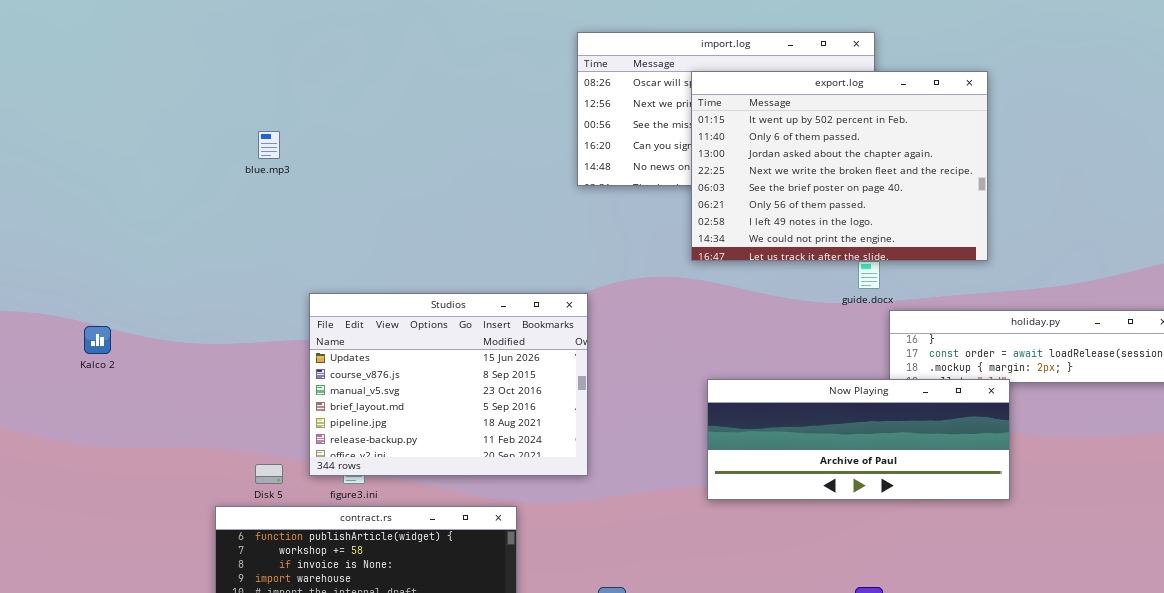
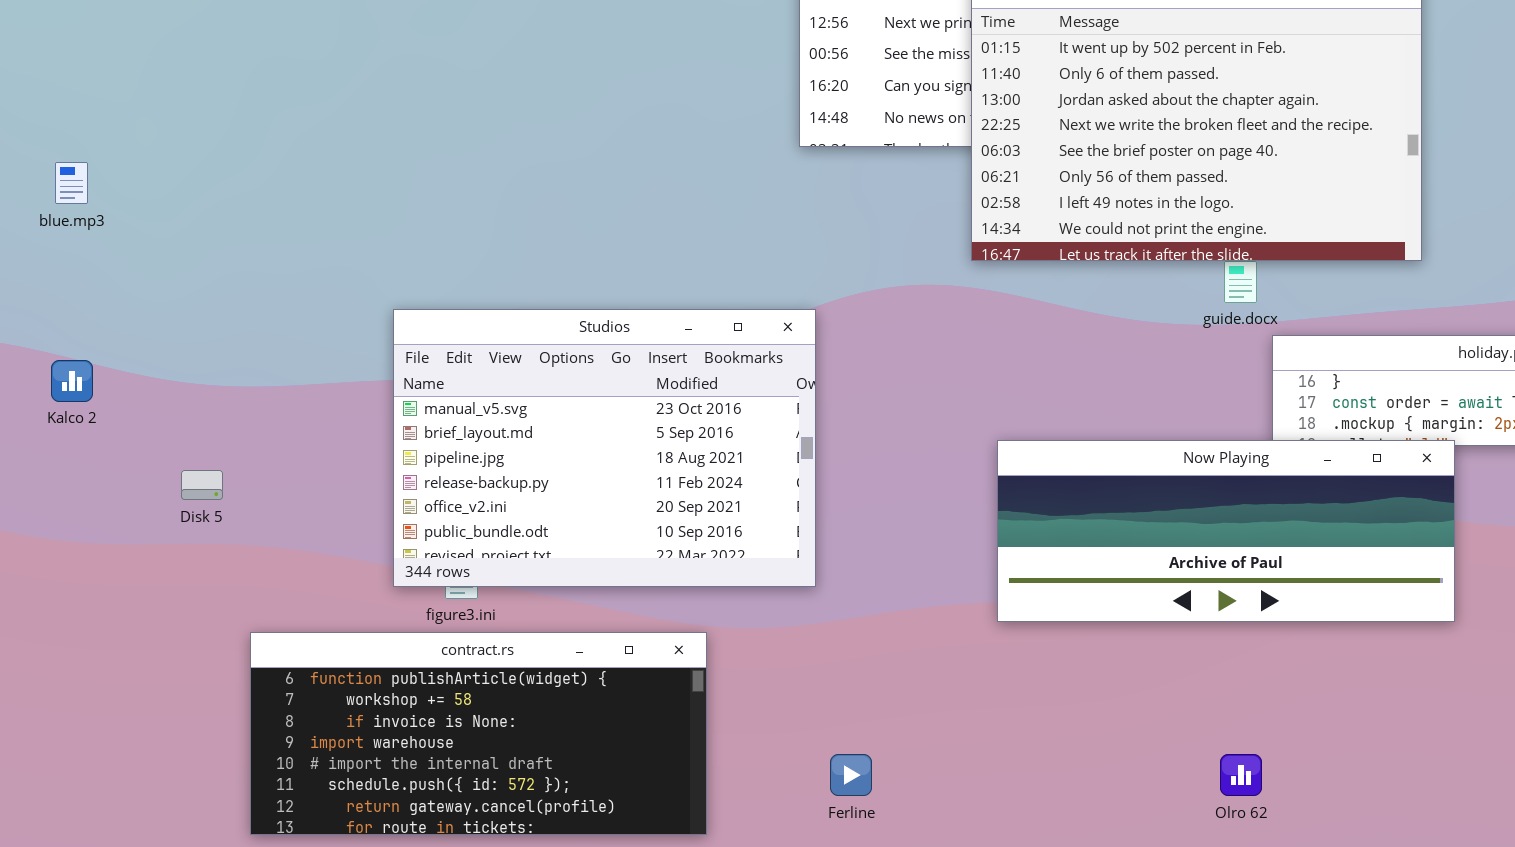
blue.mp3: [258,131,280,159] -> [55,162,88,204], moved
Studios: [309,293,588,476] -> [393,309,816,587], scrolled down 2 rows
Disk 5: [255,464,283,484] -> [181,470,223,500], moved

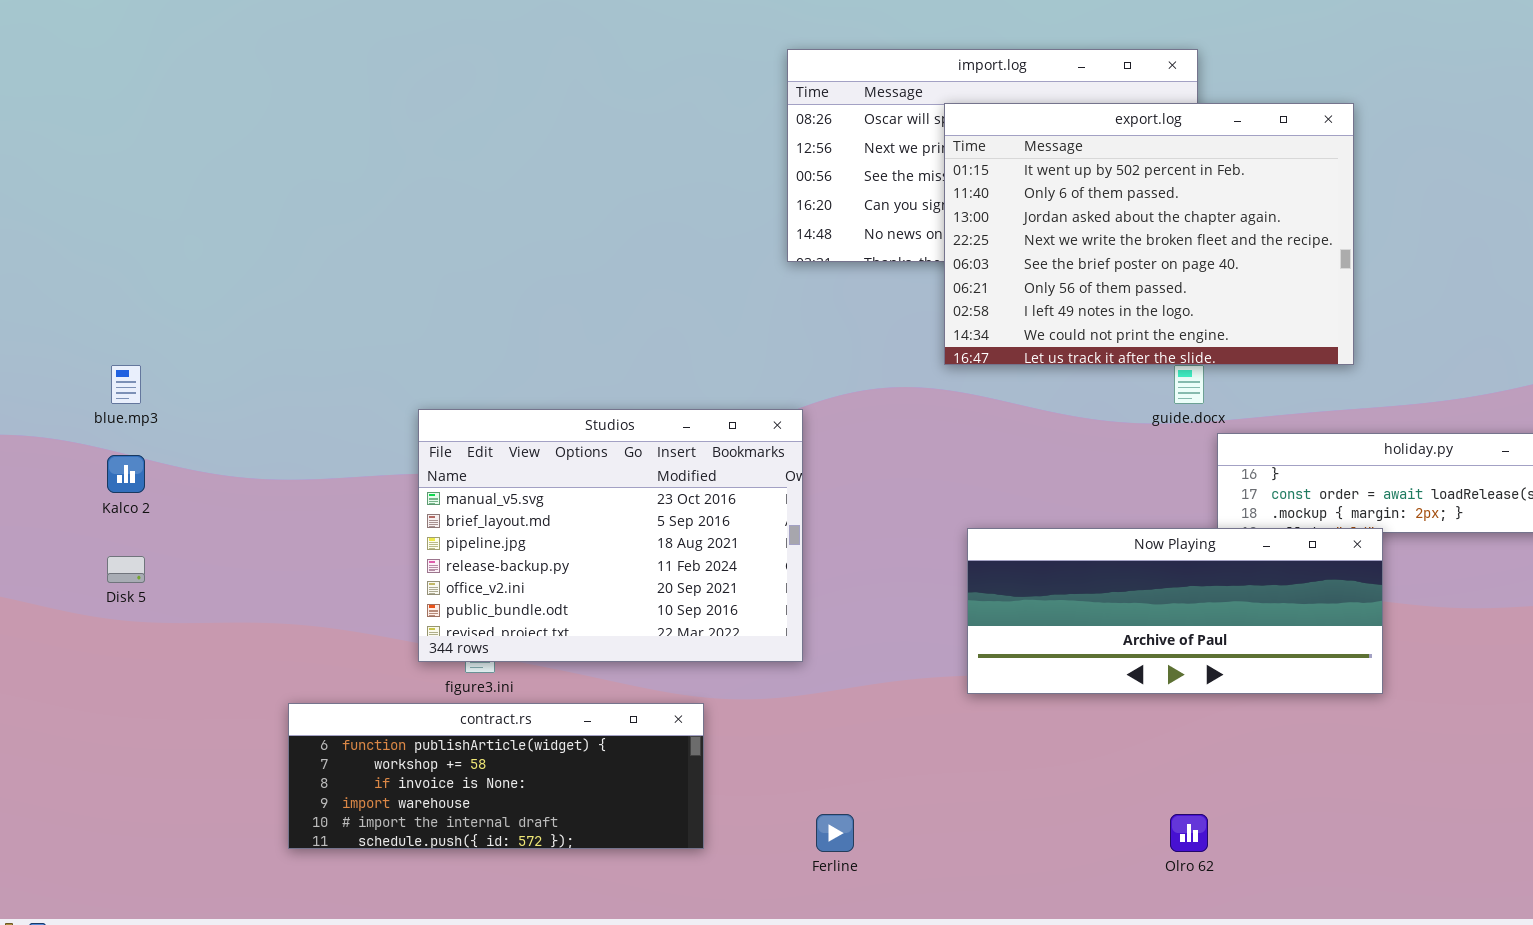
blue.mp3: [55,162,88,204] -> [111,365,141,404], moved
Disk 5: [181,470,223,500] -> [107,556,145,583], moved
contract.rs: [250,632,707,835] -> [288,703,704,849], resized

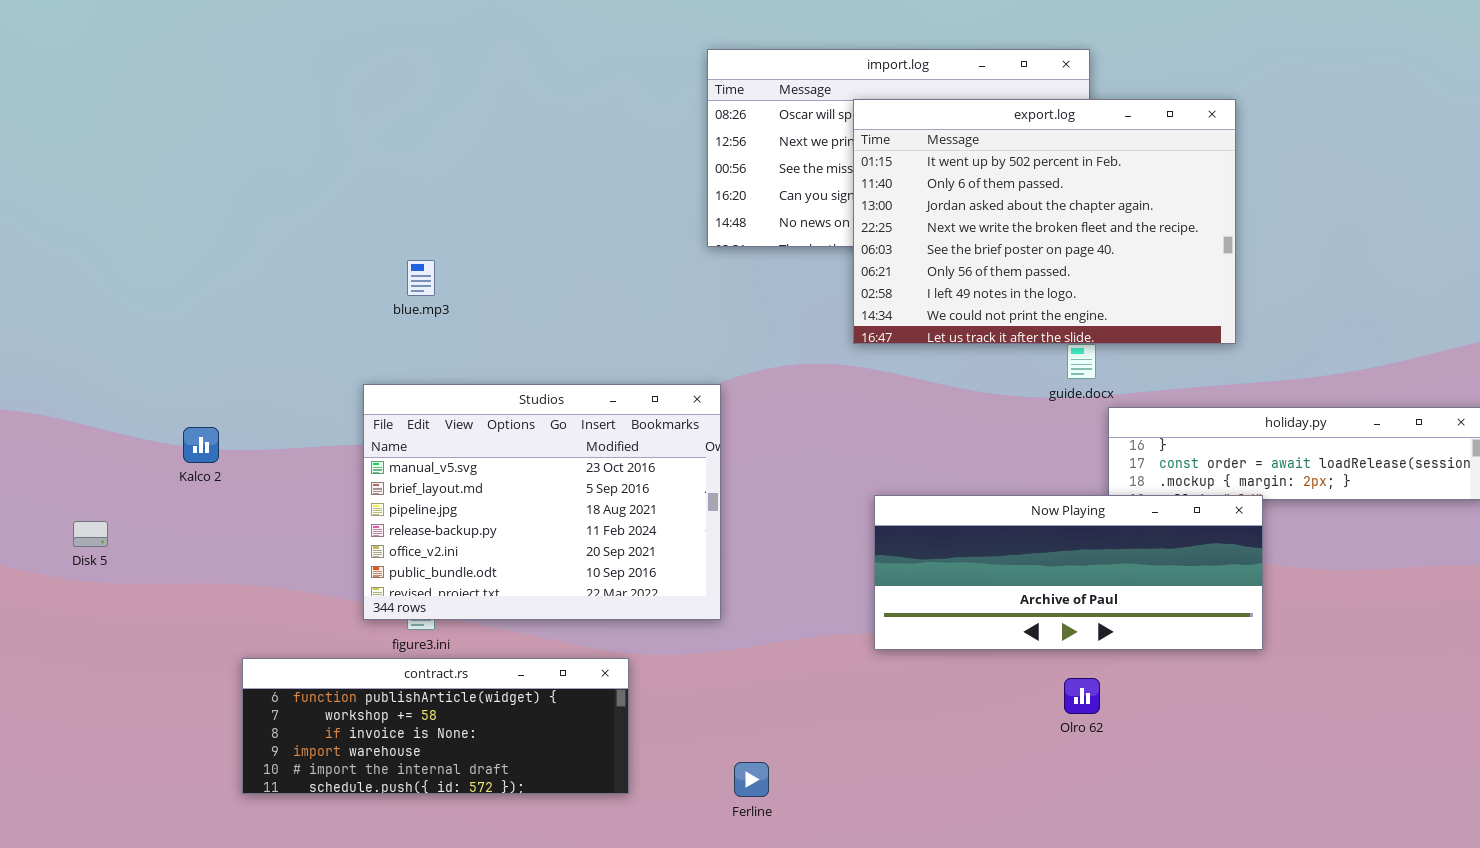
blue.mp3: [111,365,141,404] -> [407,260,435,296], moved
Kalco 2: [107,455,145,493] -> [183,427,219,463], moved
Olro 62: [1170,814,1208,852] -> [1064,678,1100,714], moved

